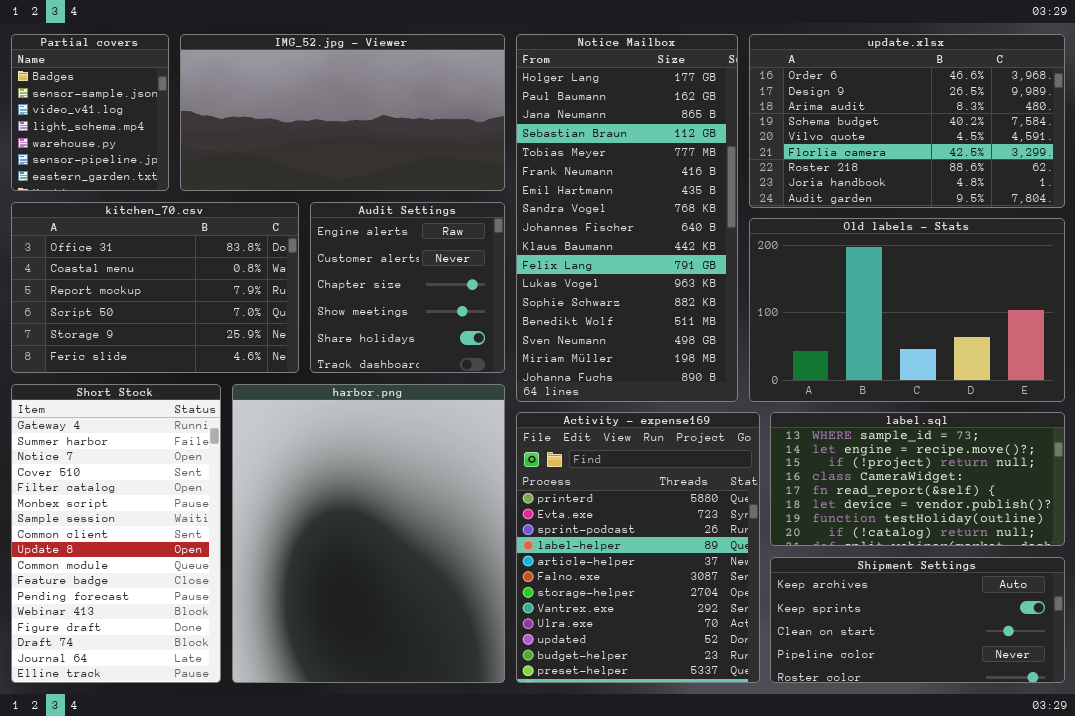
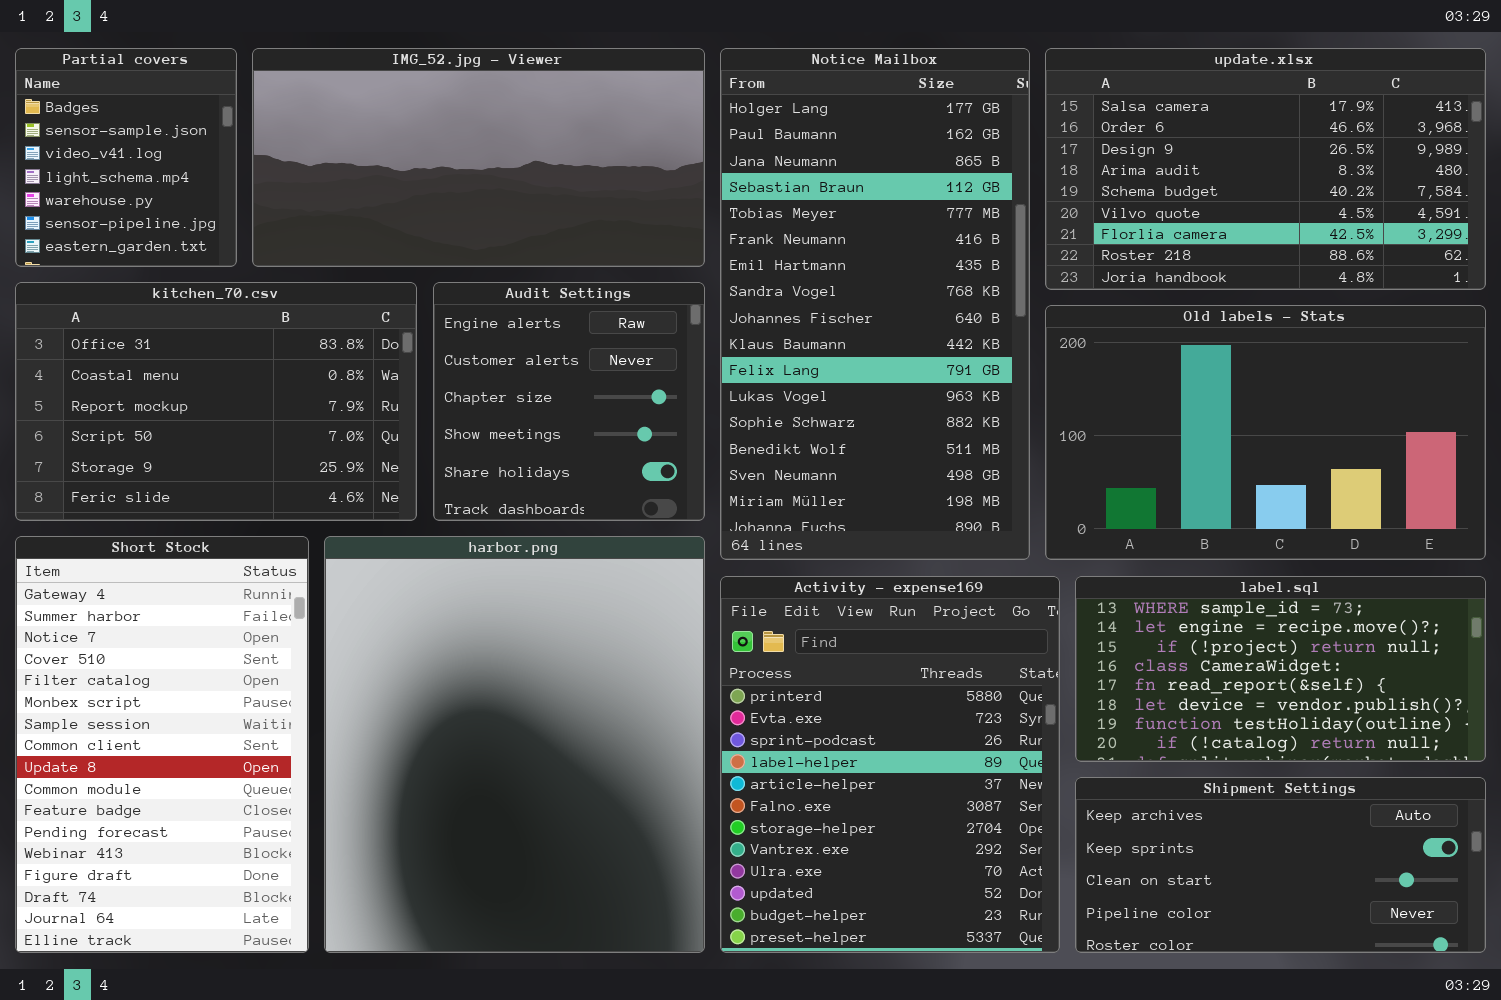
update.xlsx: [749,34,1065,208] -> [1045,48,1486,290], scrolled up 1 row

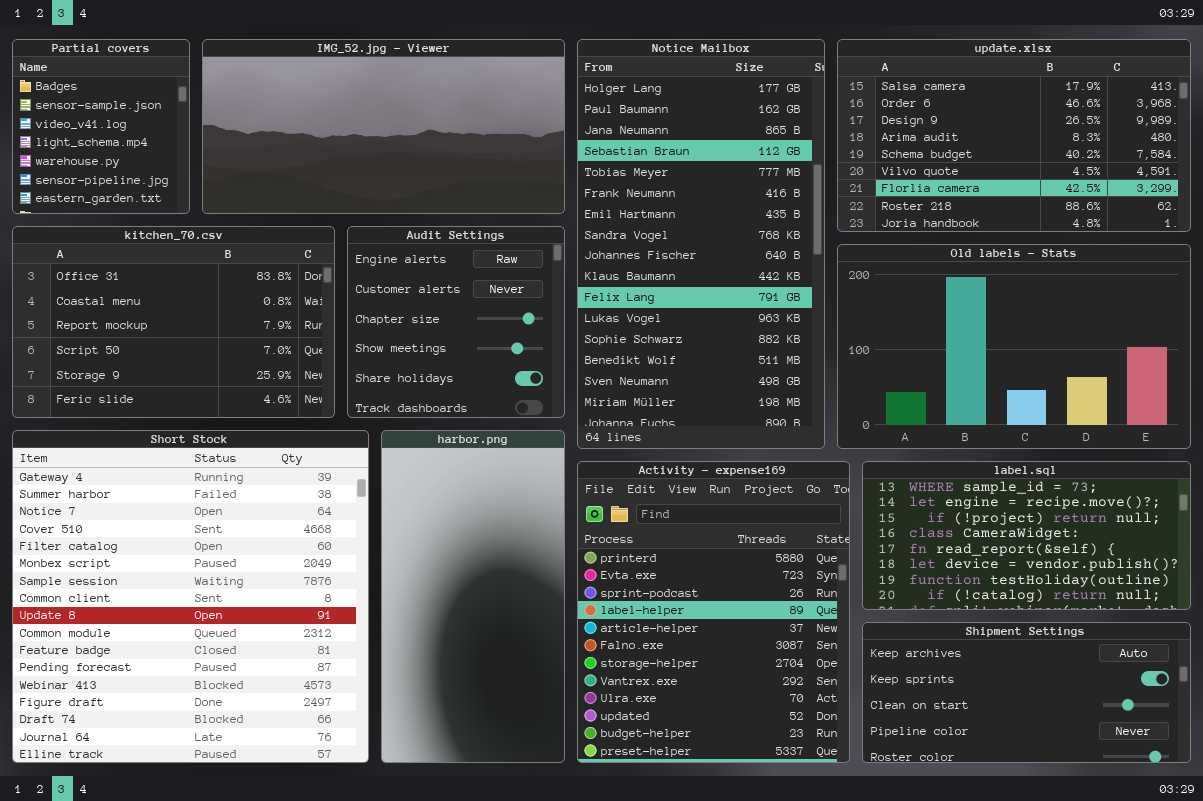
Short Stock: [15,536,309,953] -> [12,430,369,763], resized
harbor.png: [324,536,705,953] -> [381,430,565,763], resized

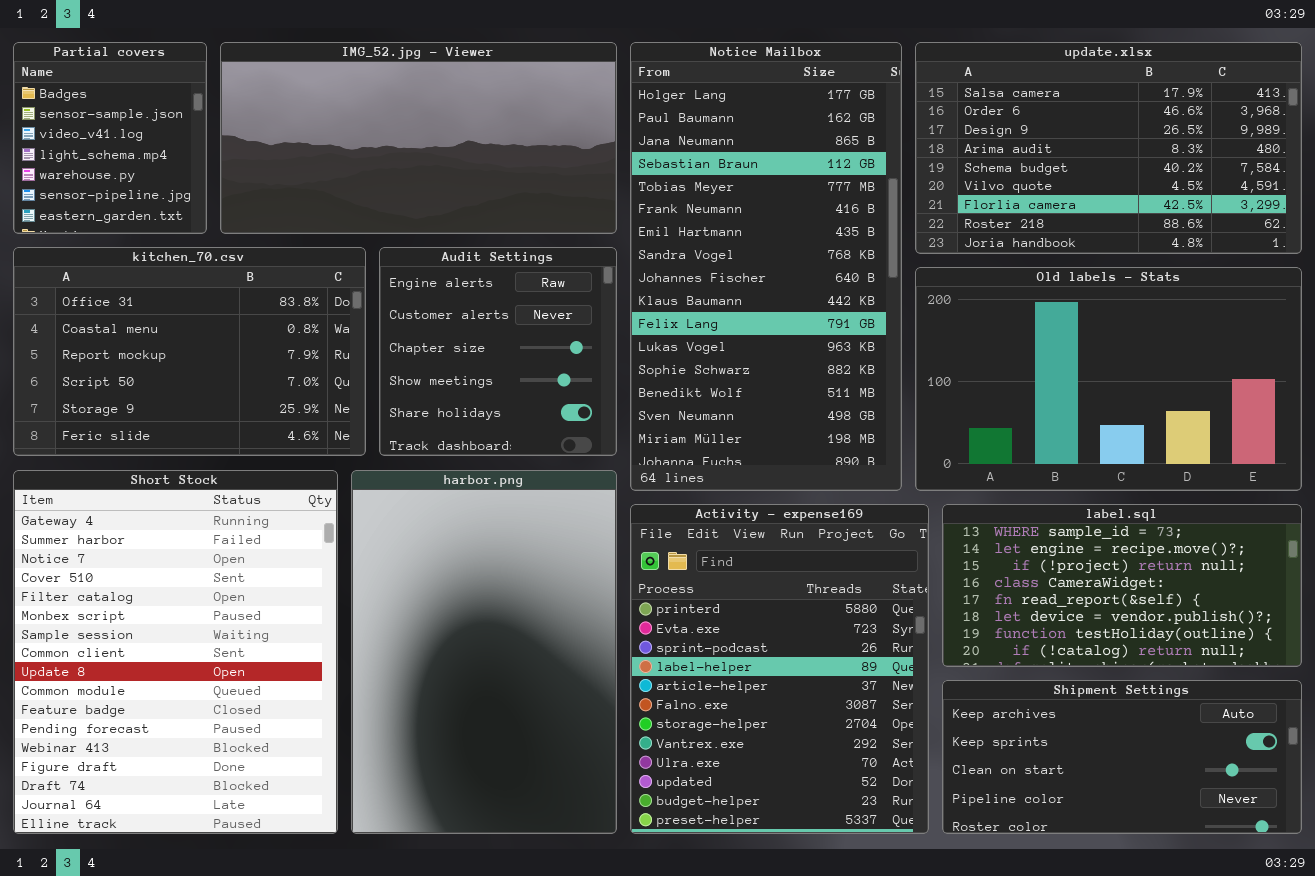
Short Stock: [12,430,369,763] -> [13,470,338,834], resized
harbor.png: [381,430,565,763] -> [351,470,617,834], resized

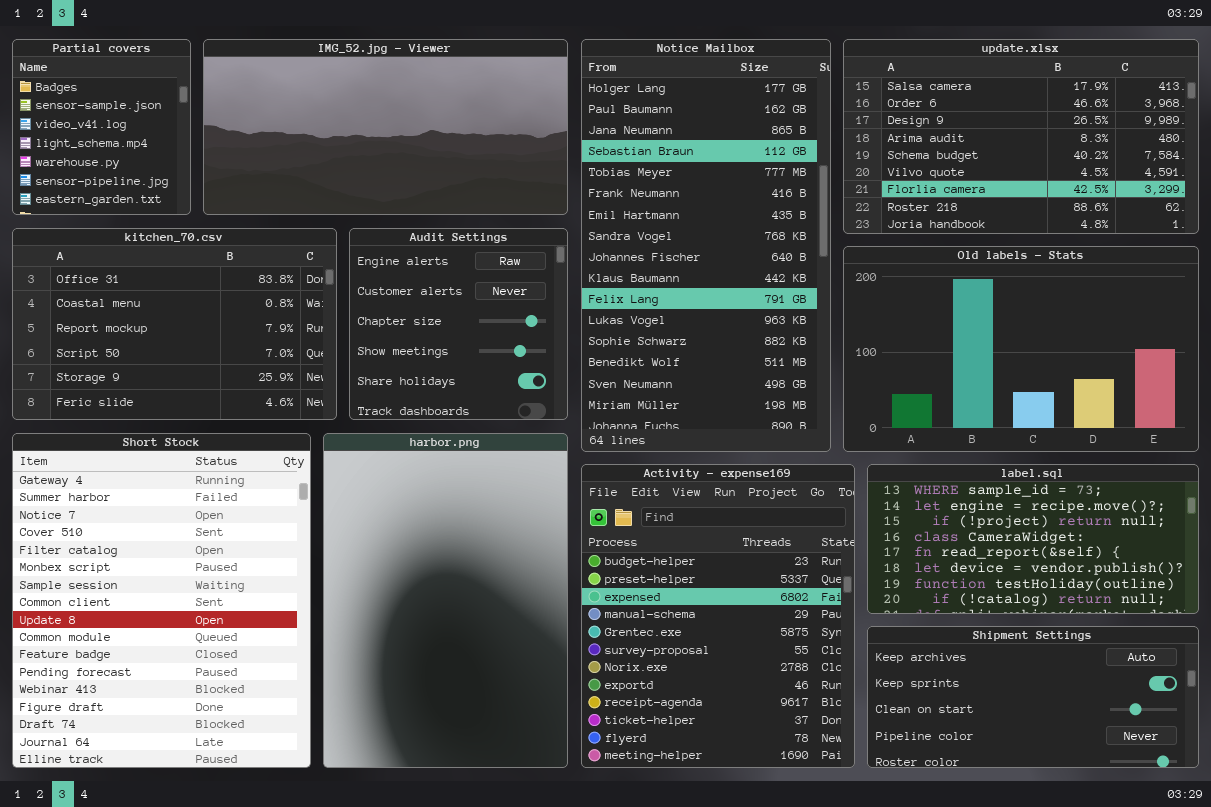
Activity - expense169: [630,504,929,834] -> [581,464,855,768], scrolled down 10 rows

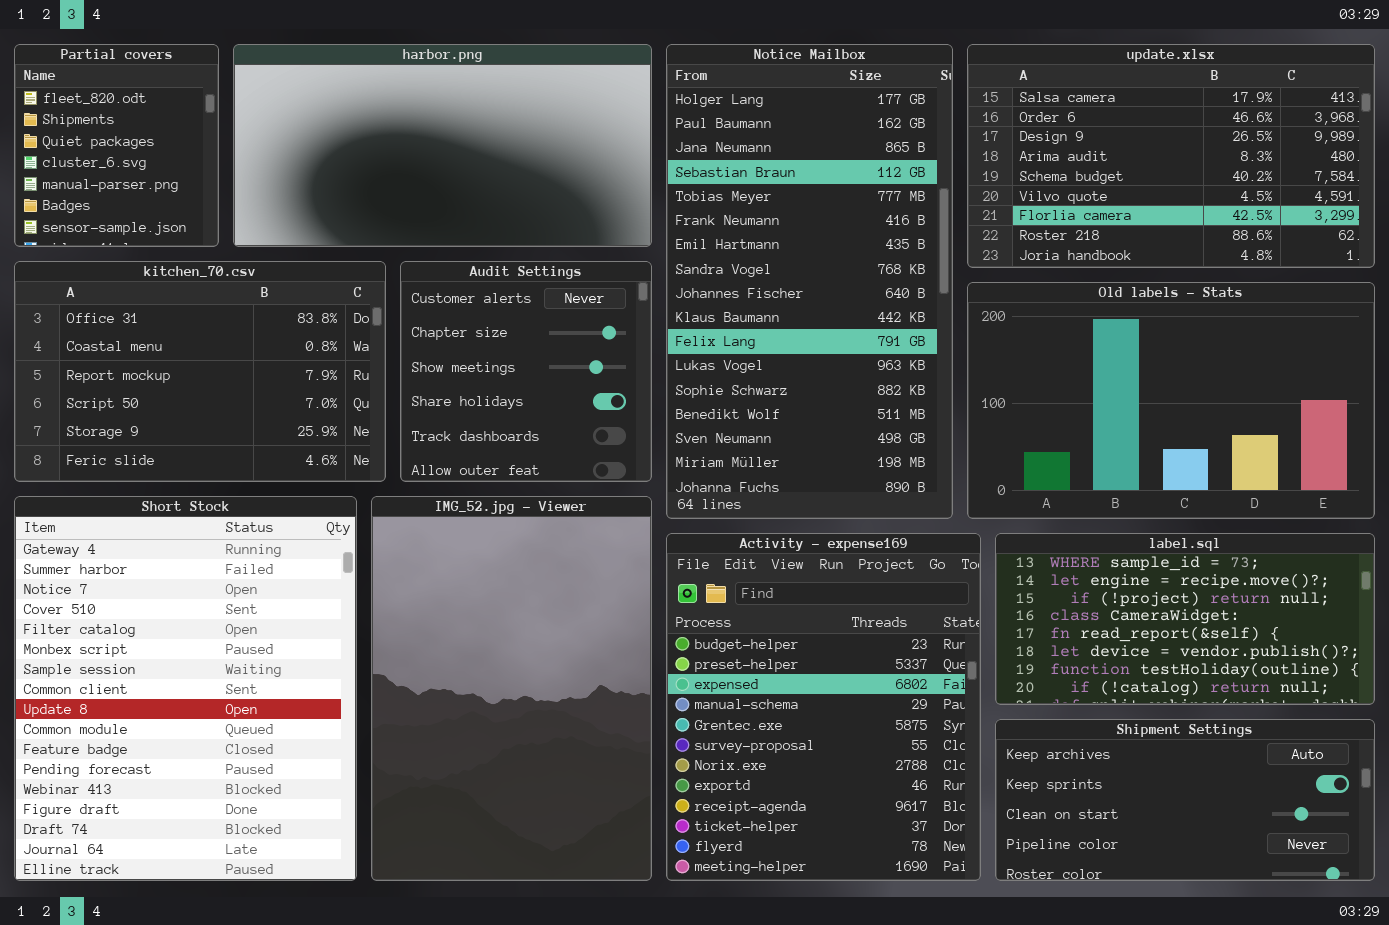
Partial covers: [12,39,191,215] -> [14,44,219,247], scrolled up 5 rows
IMG_52.jpg - Viewer: [203,39,568,215] -> [371,496,652,881], moved, resized
Audit Settings: [349,228,568,420] -> [400,261,652,482], scrolled down 1 row
harbor.png: [323,433,568,768] -> [233,44,652,247], moved, resized

